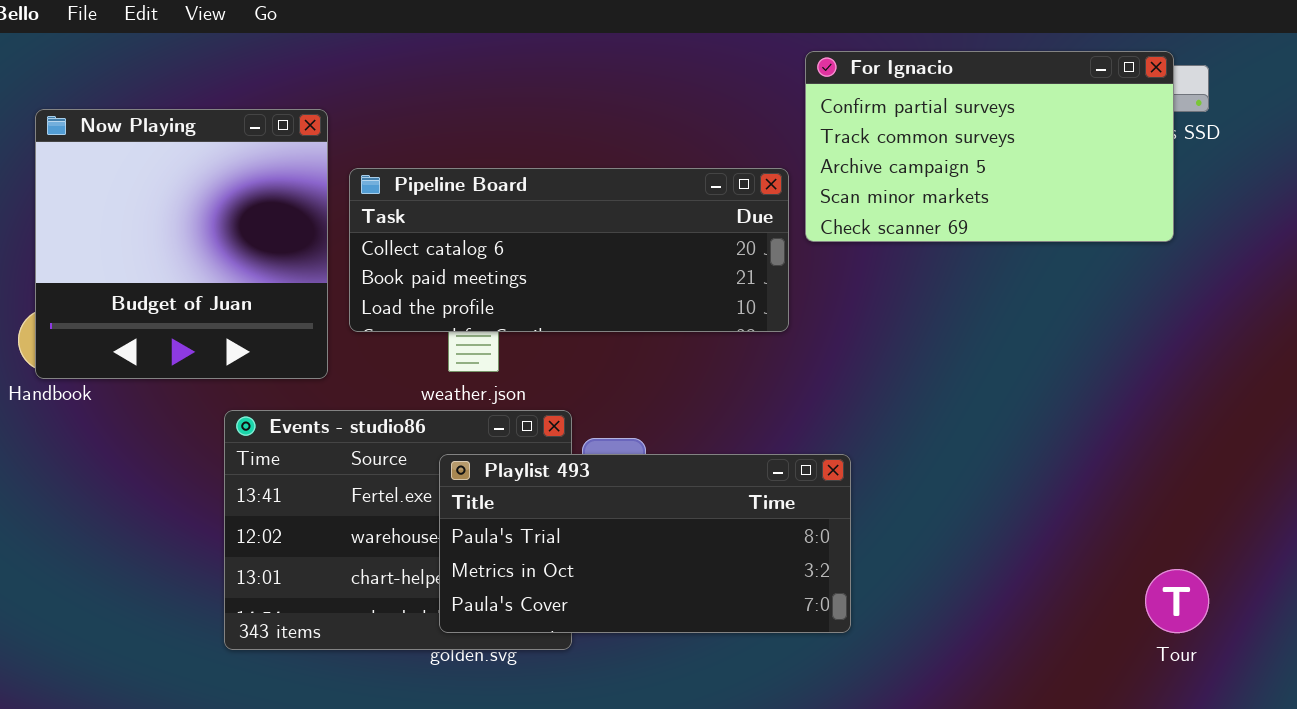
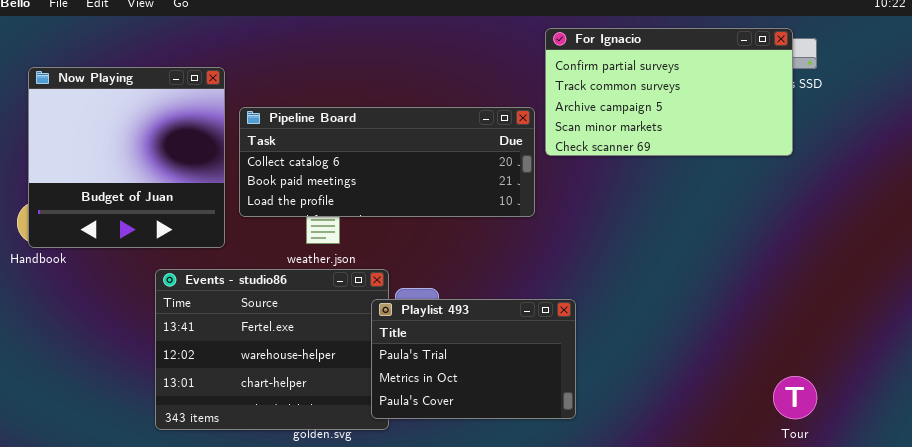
Playlist 493: [439,454,851,633] -> [371,299,576,419], resized

